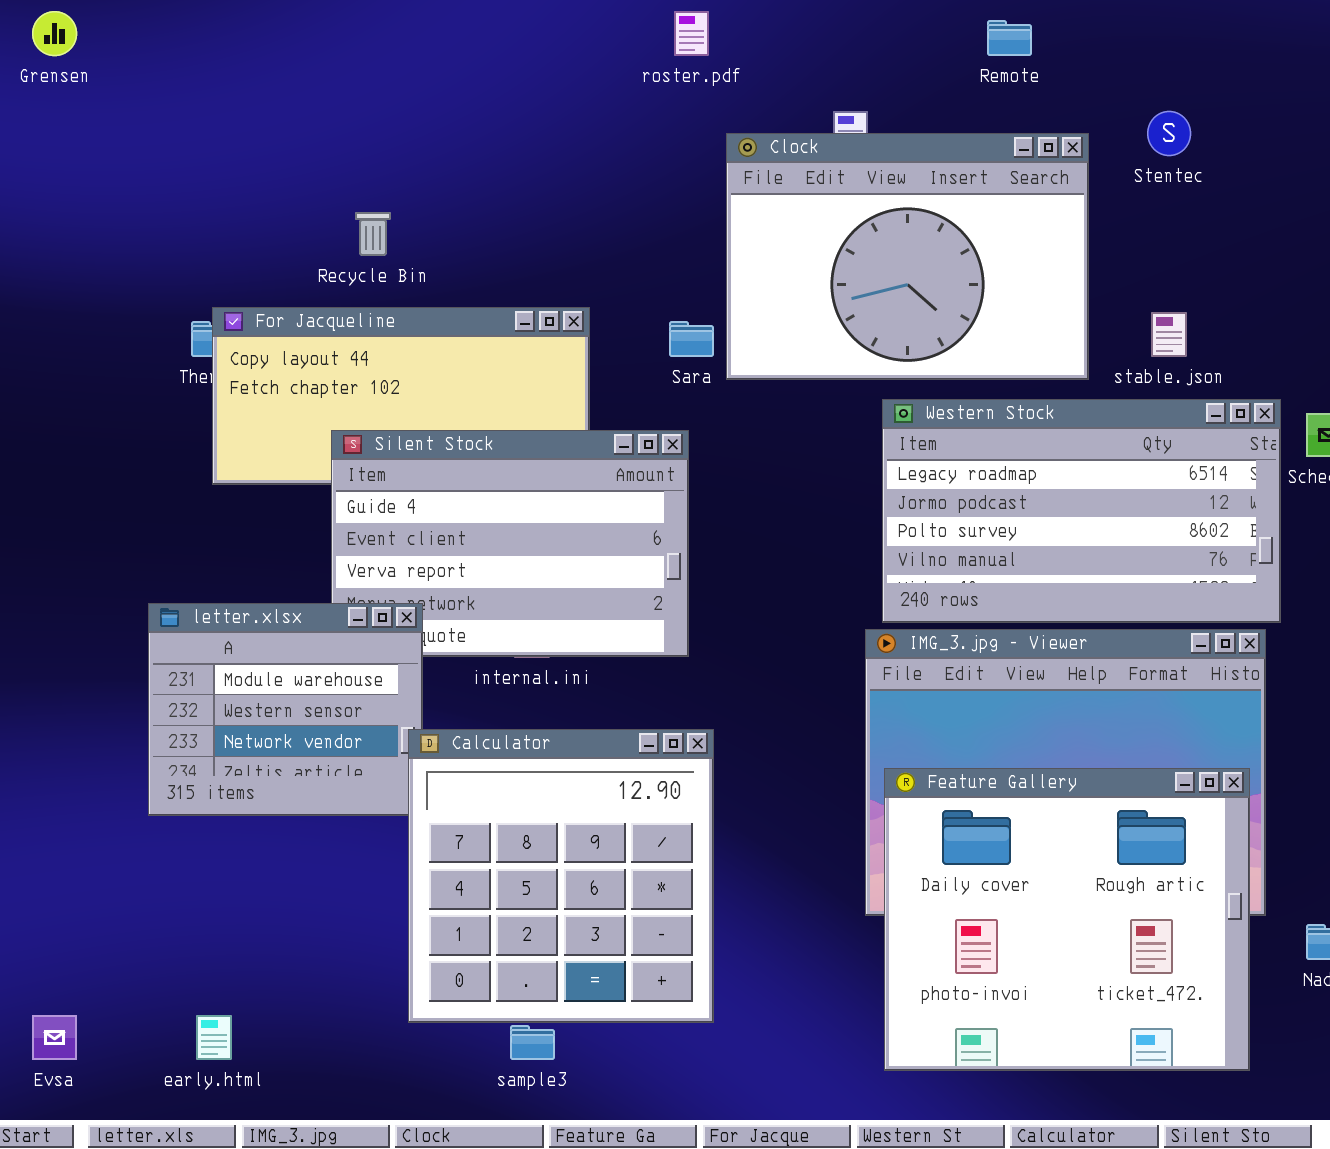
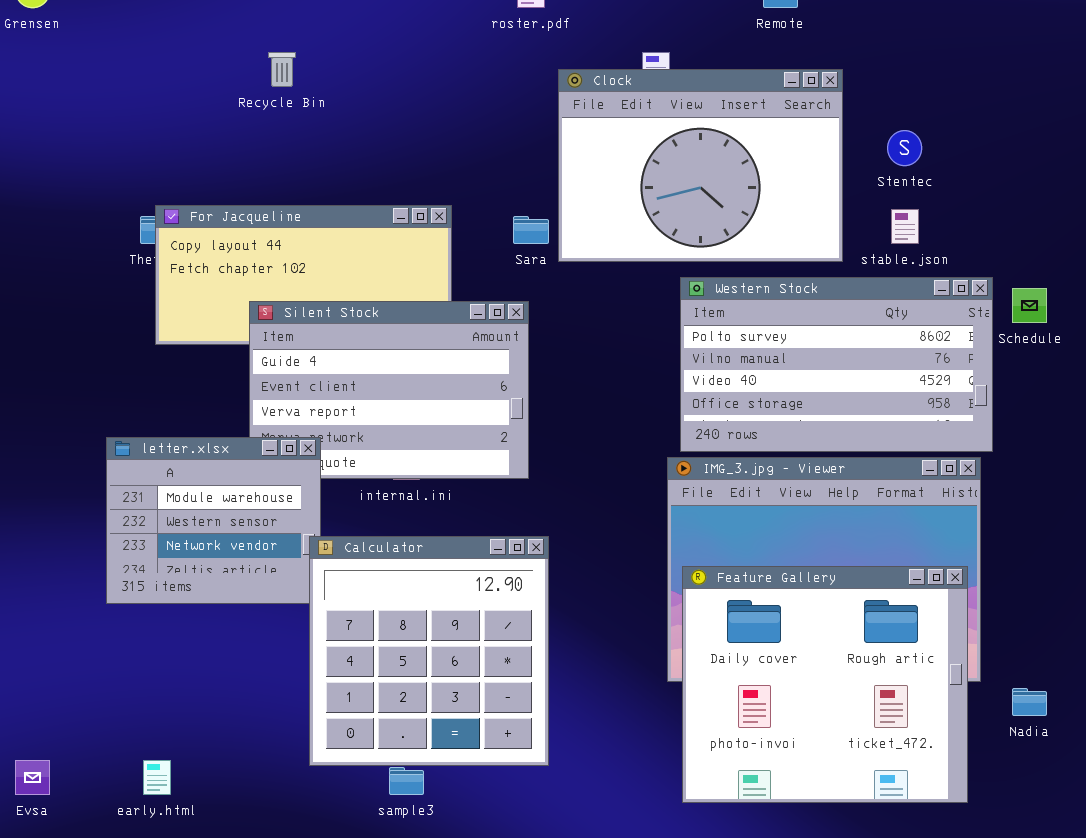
Stentec: [1147,111,1191,156] -> [887,130,922,166], moved
Recycle Bin: [355,212,391,256] -> [268,52,296,87], moved
Western Stock: [882,399,1281,623] -> [680,277,993,452], scrolled down 2 rows

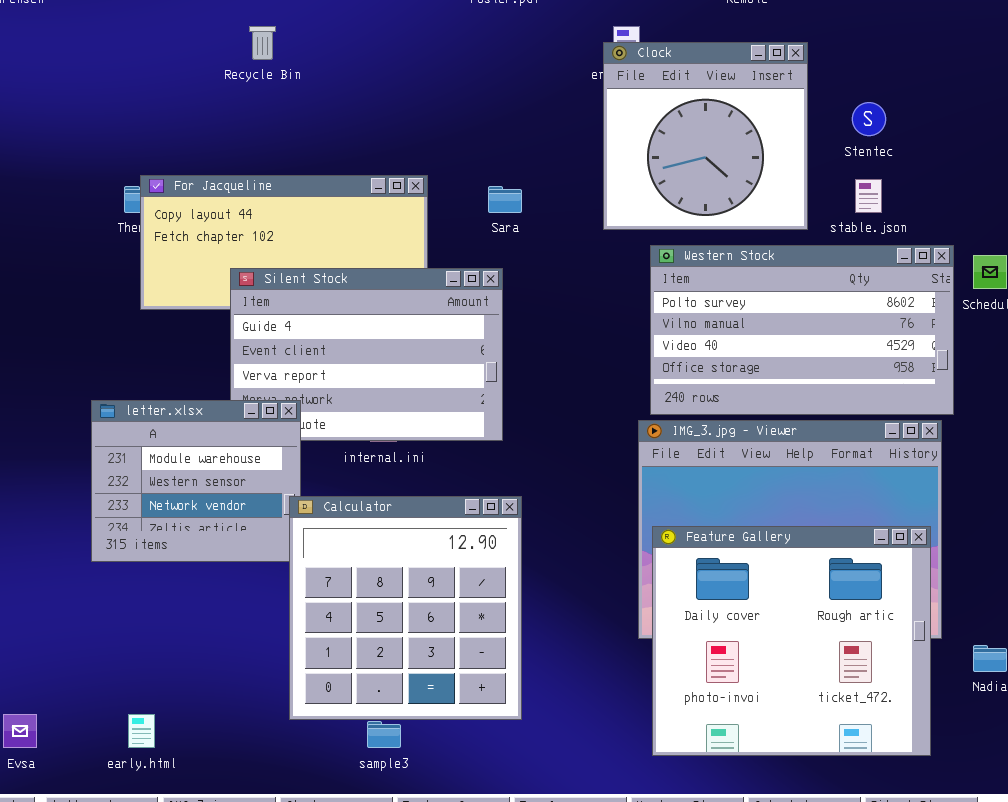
Clock: [558,69,843,262] -> [603,42,808,230], resized

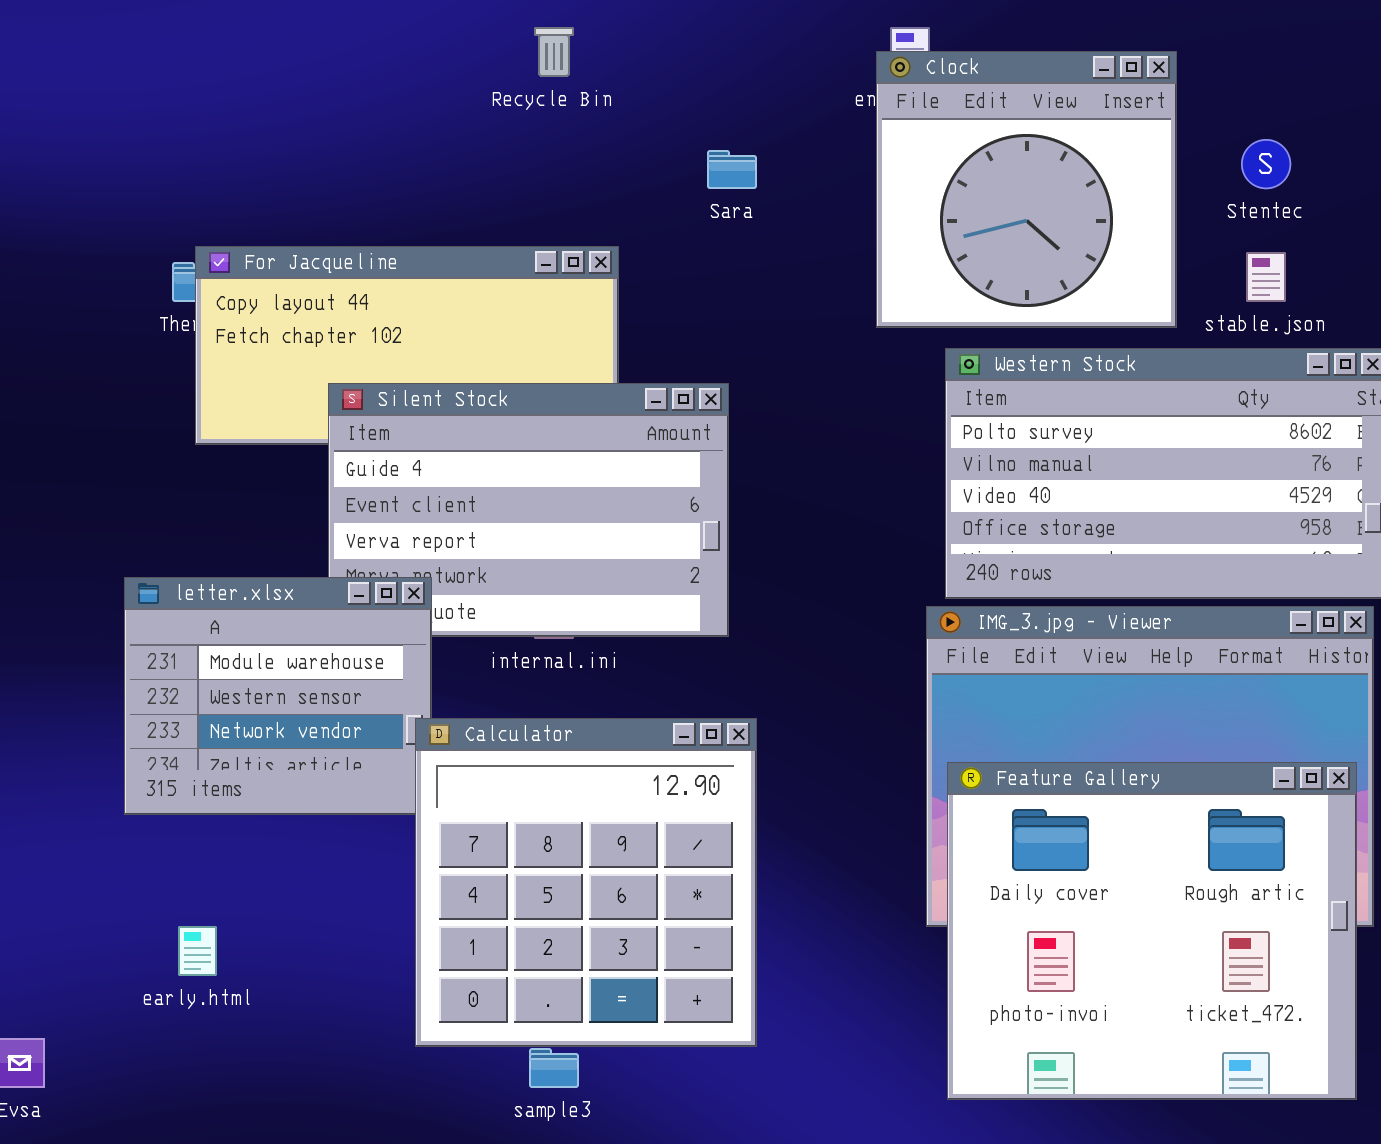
Recycle Bin: [249,26,276,60] -> [534,27,574,77], moved
Sara: [488,186,522,213] -> [707,150,757,189], moved
early.html: [128,714,155,748] -> [178,926,217,976], moved

